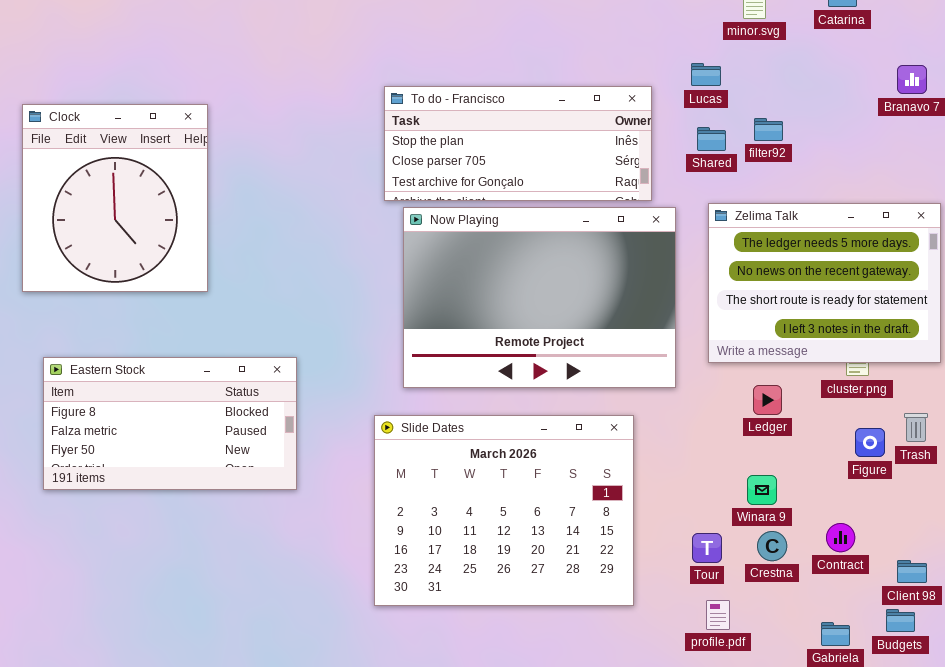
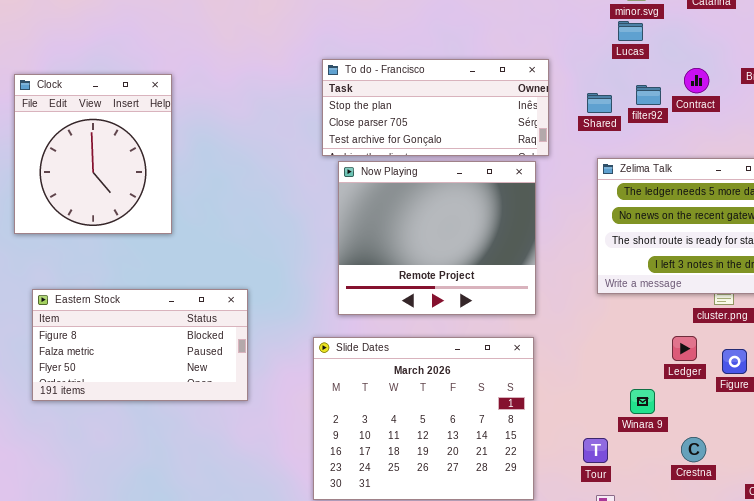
Lucas: [691,63,721,86] -> [618,21,643,41], moved
Now Playing: [403,207,676,388] -> [338,161,536,315], resized
Ledger: [753,385,782,415] -> [672,336,697,361], moved
Contract: [826,523,855,552] -> [684,68,709,93], moved
Crestna: [757,531,787,561] -> [681,437,706,462], moved

